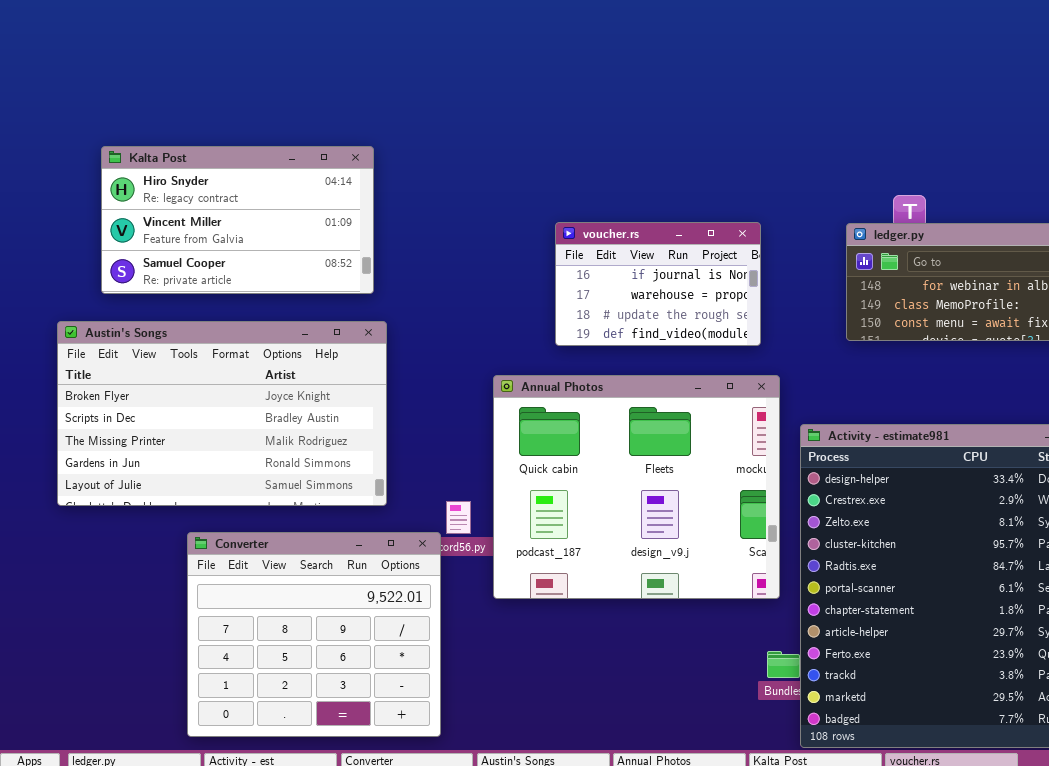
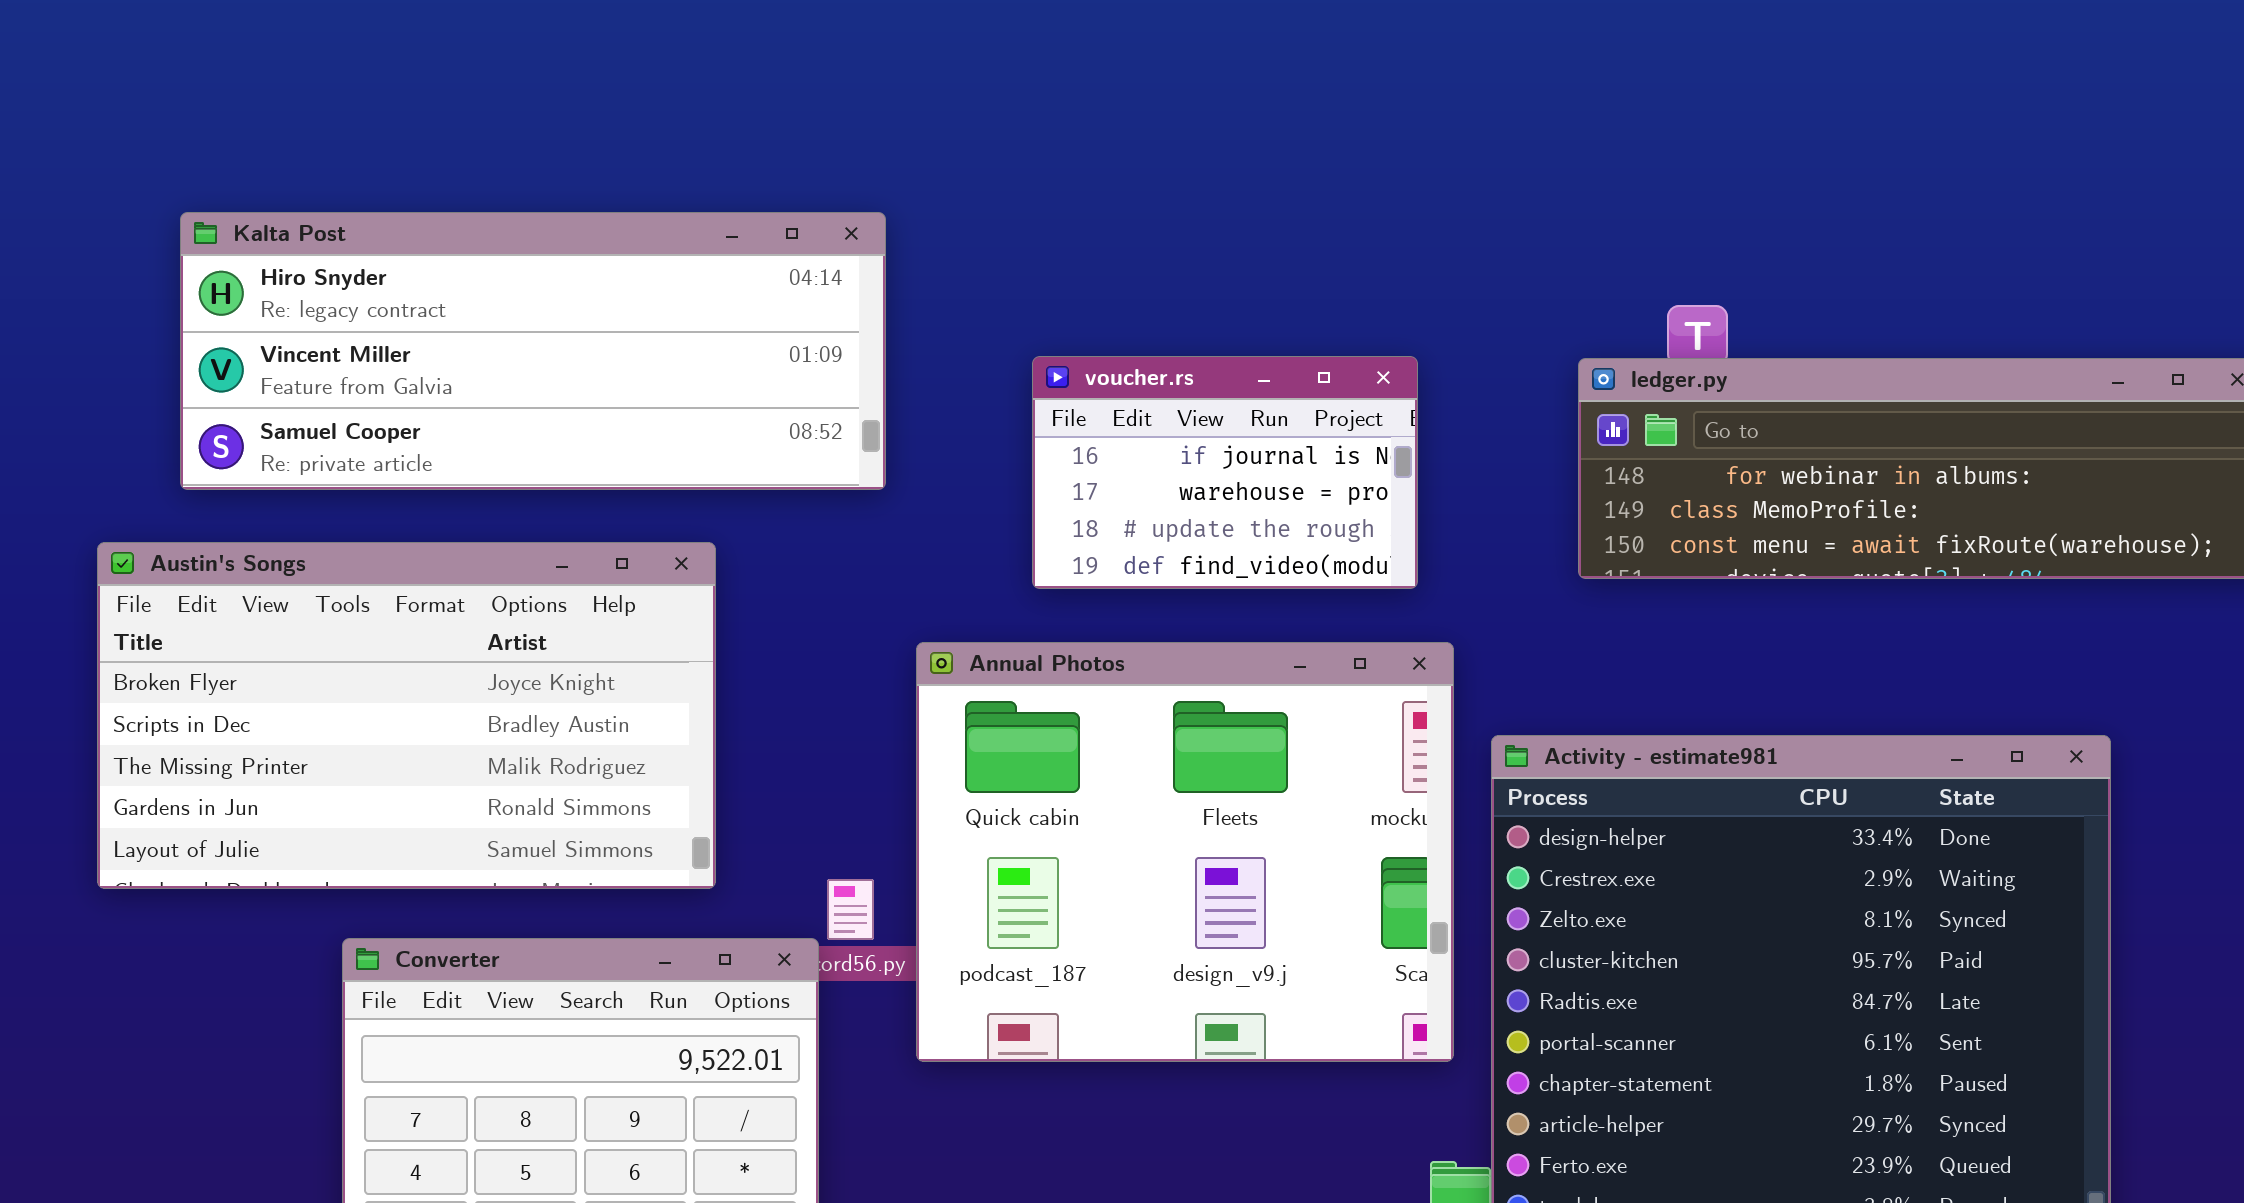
Kalta Post: [101,146,374,294] -> [180,212,886,490], resized

